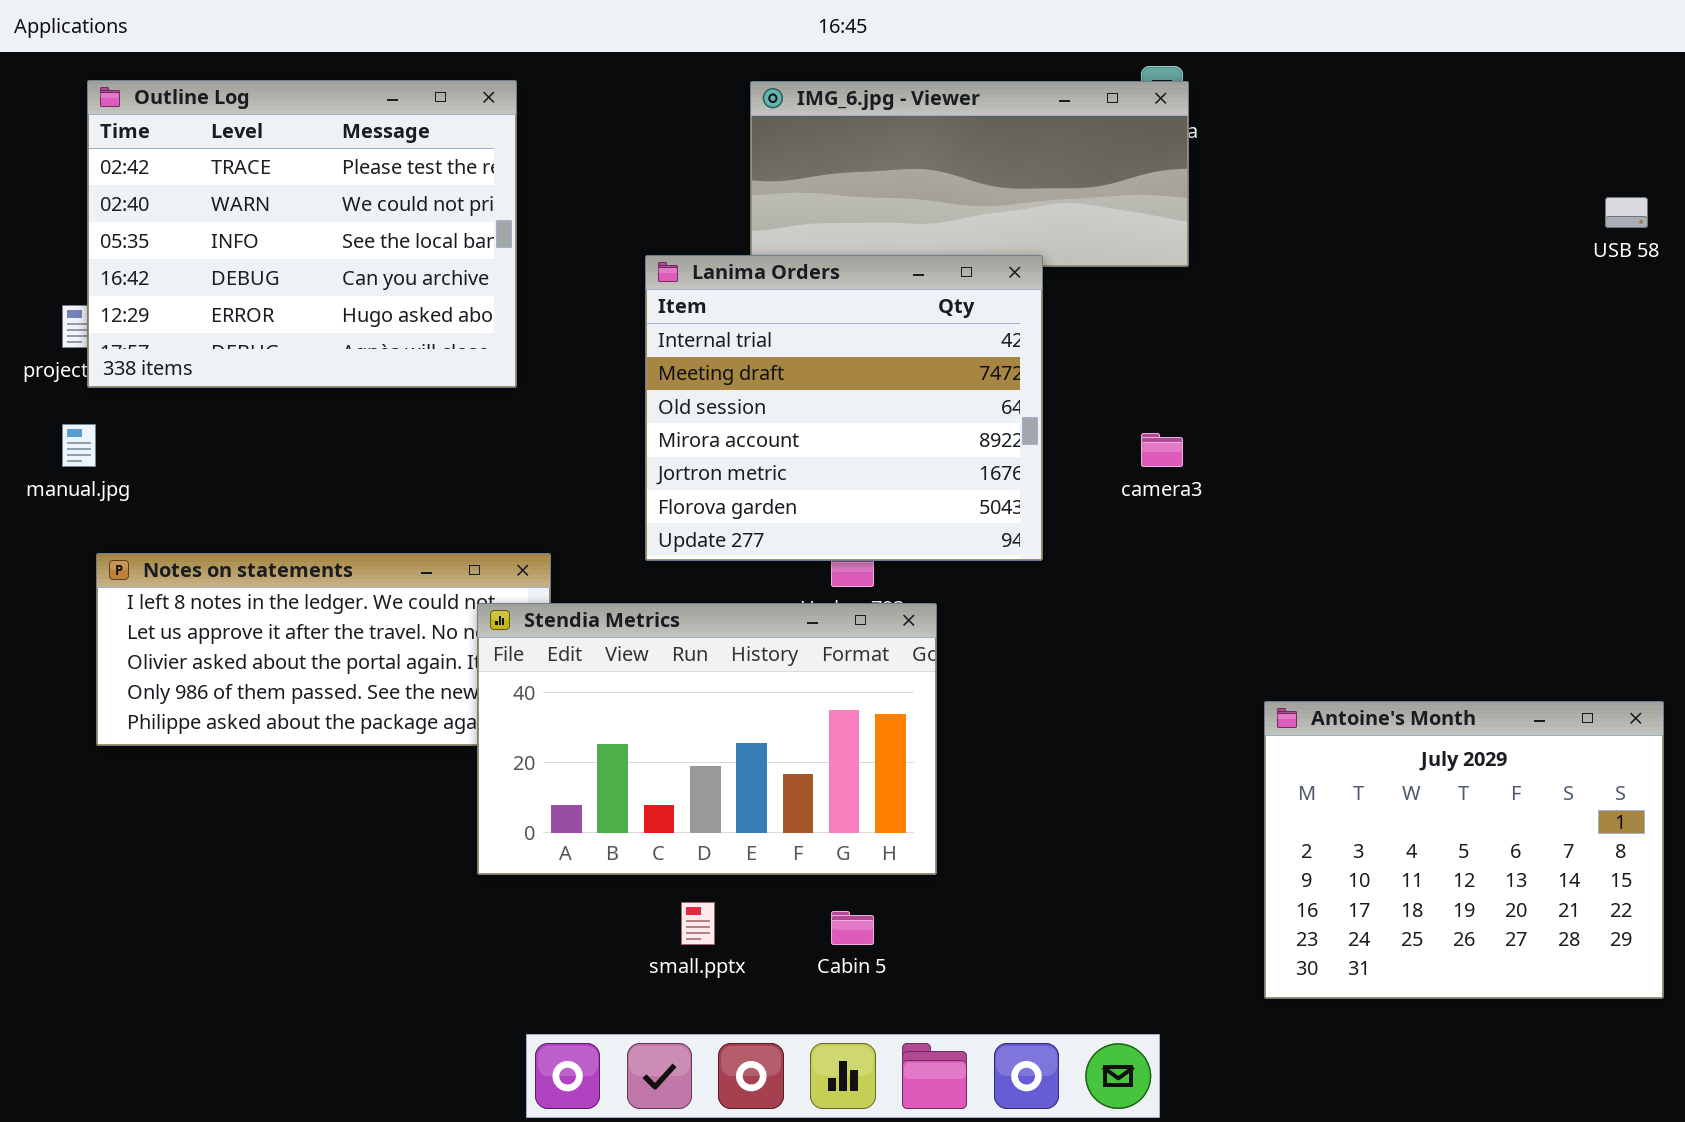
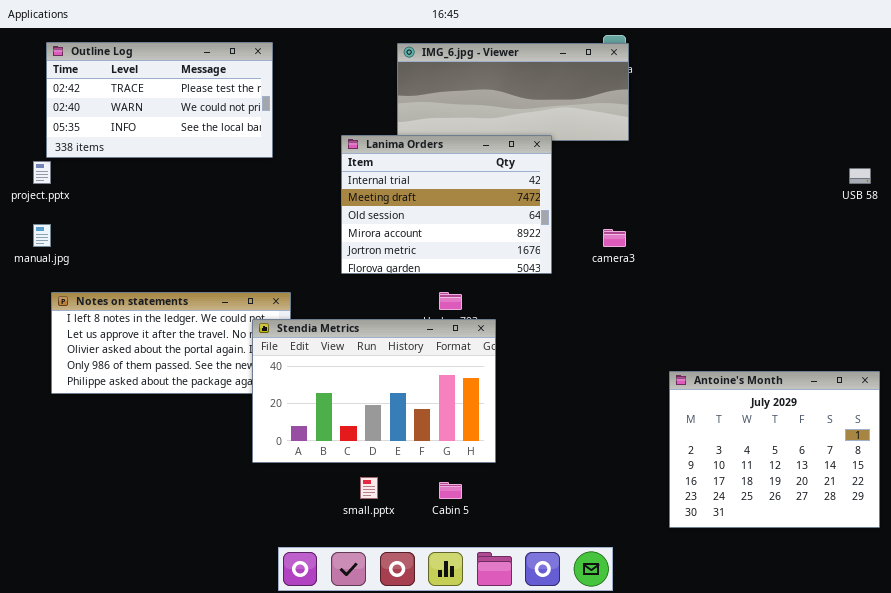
Outline Log: [87,80,517,388] -> [46,42,273,158], resized
USB 58: [1605,197,1648,228] -> [849,168,871,184], moved
Lanima Orders: [645,255,1043,561] -> [341,135,552,274], resized

